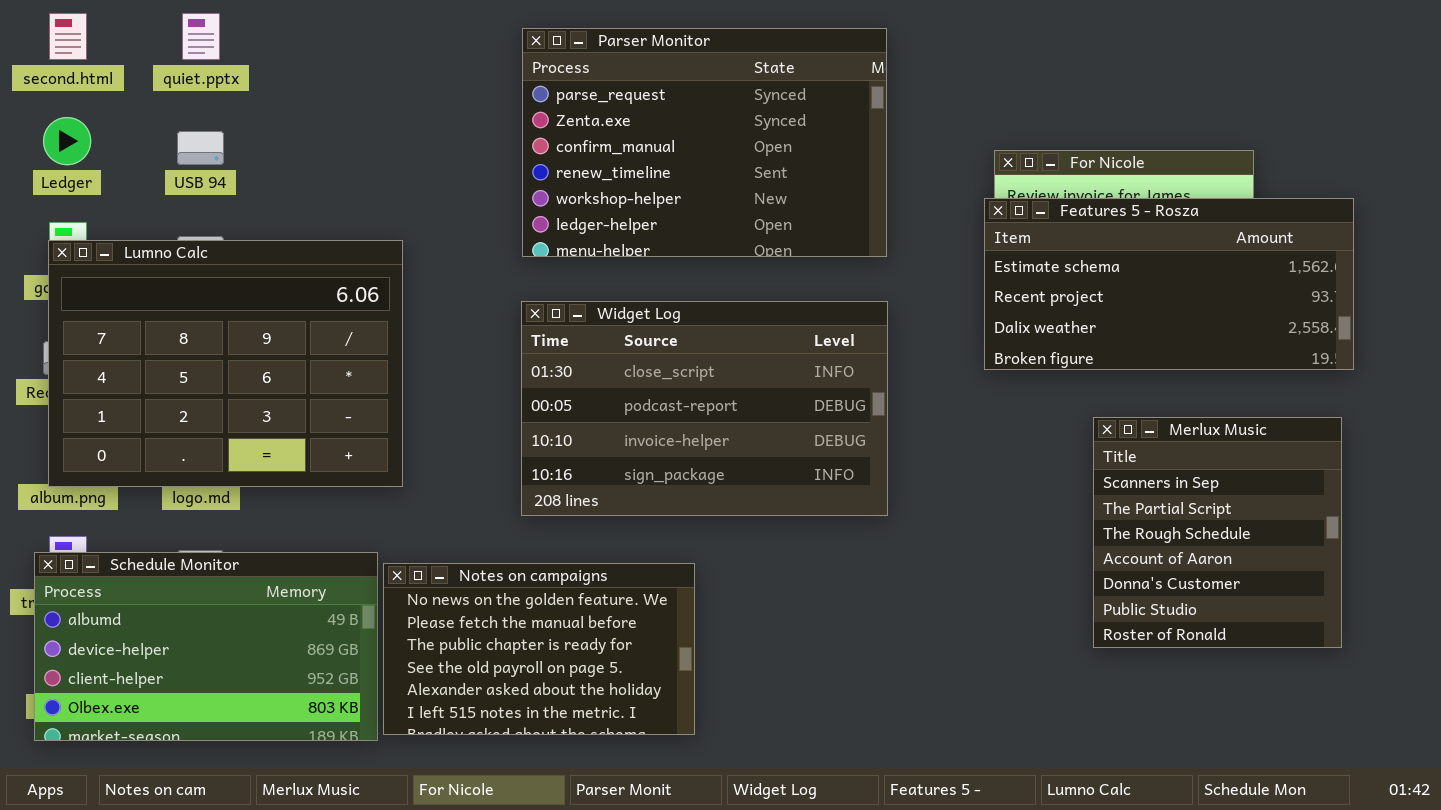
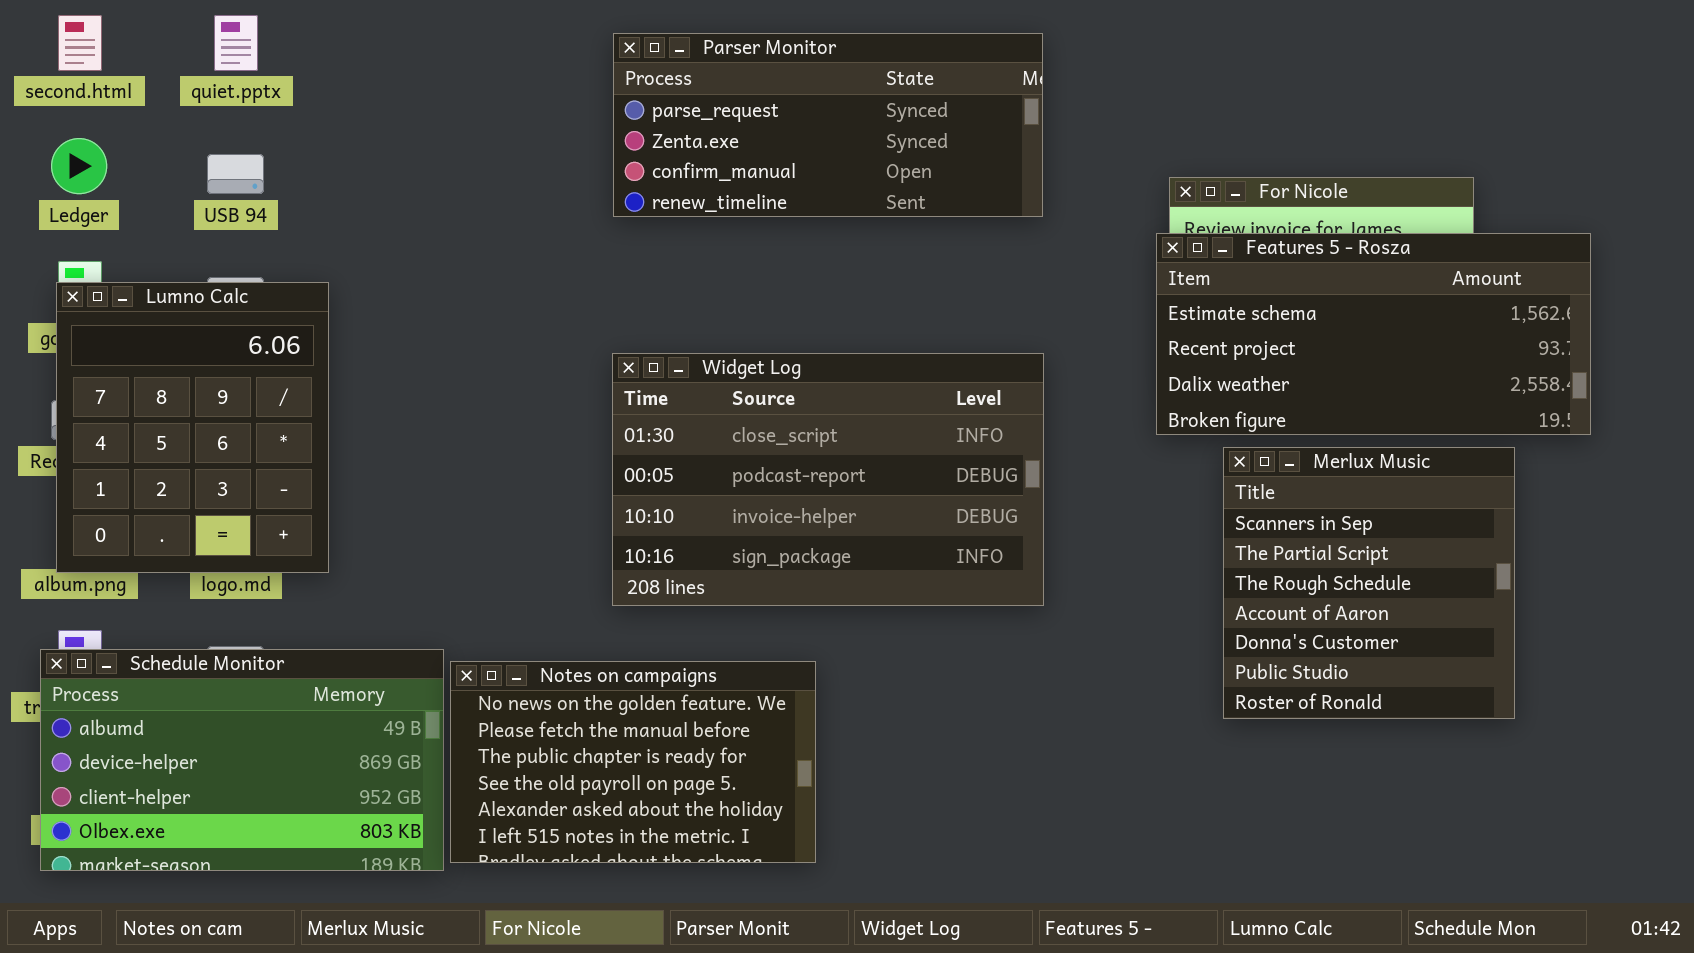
Parser Monitor: [522,28,887,257] -> [613,33,1043,217], resized
Lumno Calc: [48,240,403,487] -> [56,282,329,573], resized
Merlux Music: [1093,417,1342,648] -> [1223,447,1515,719], moved

